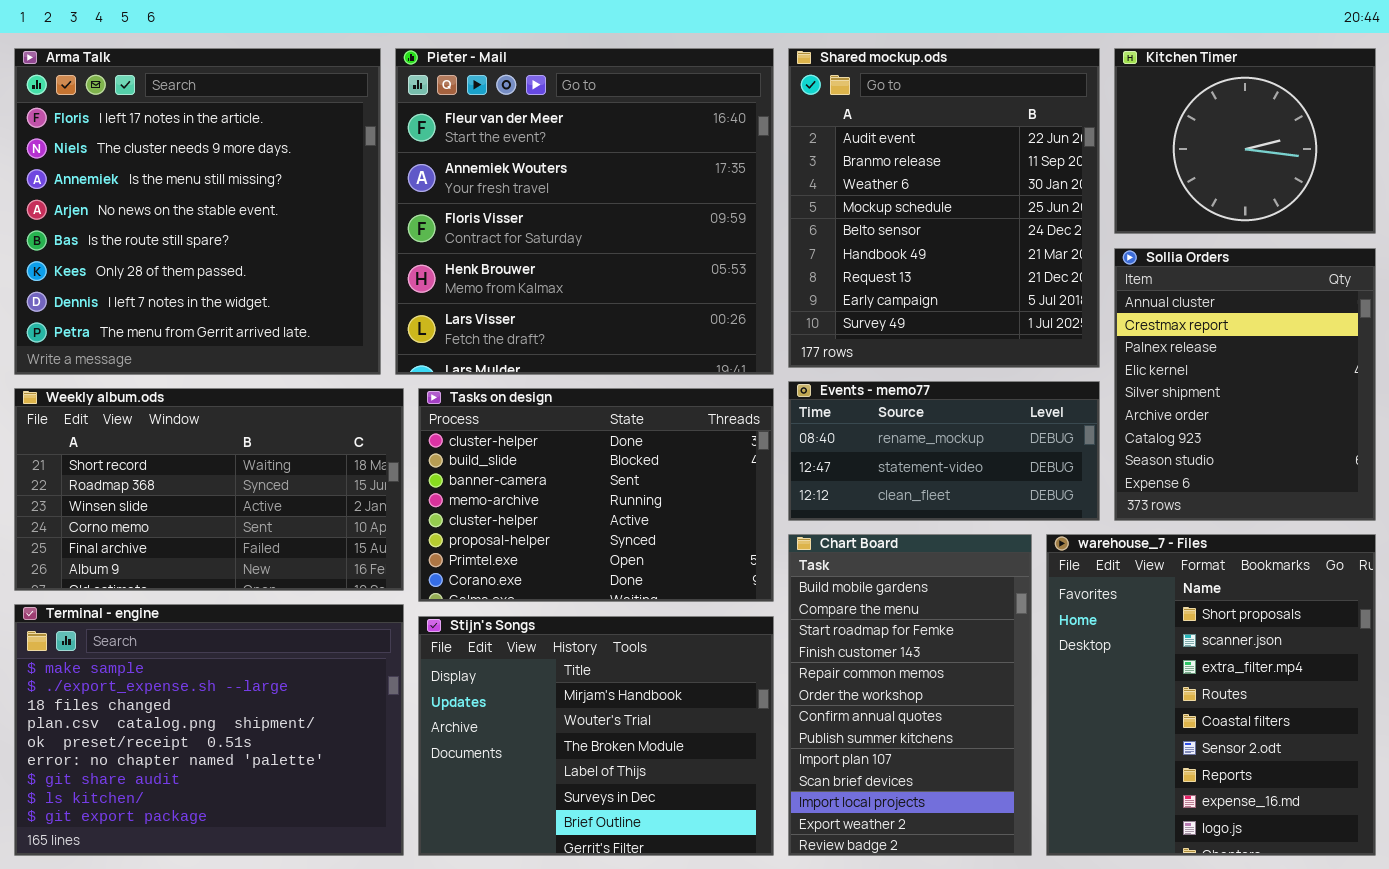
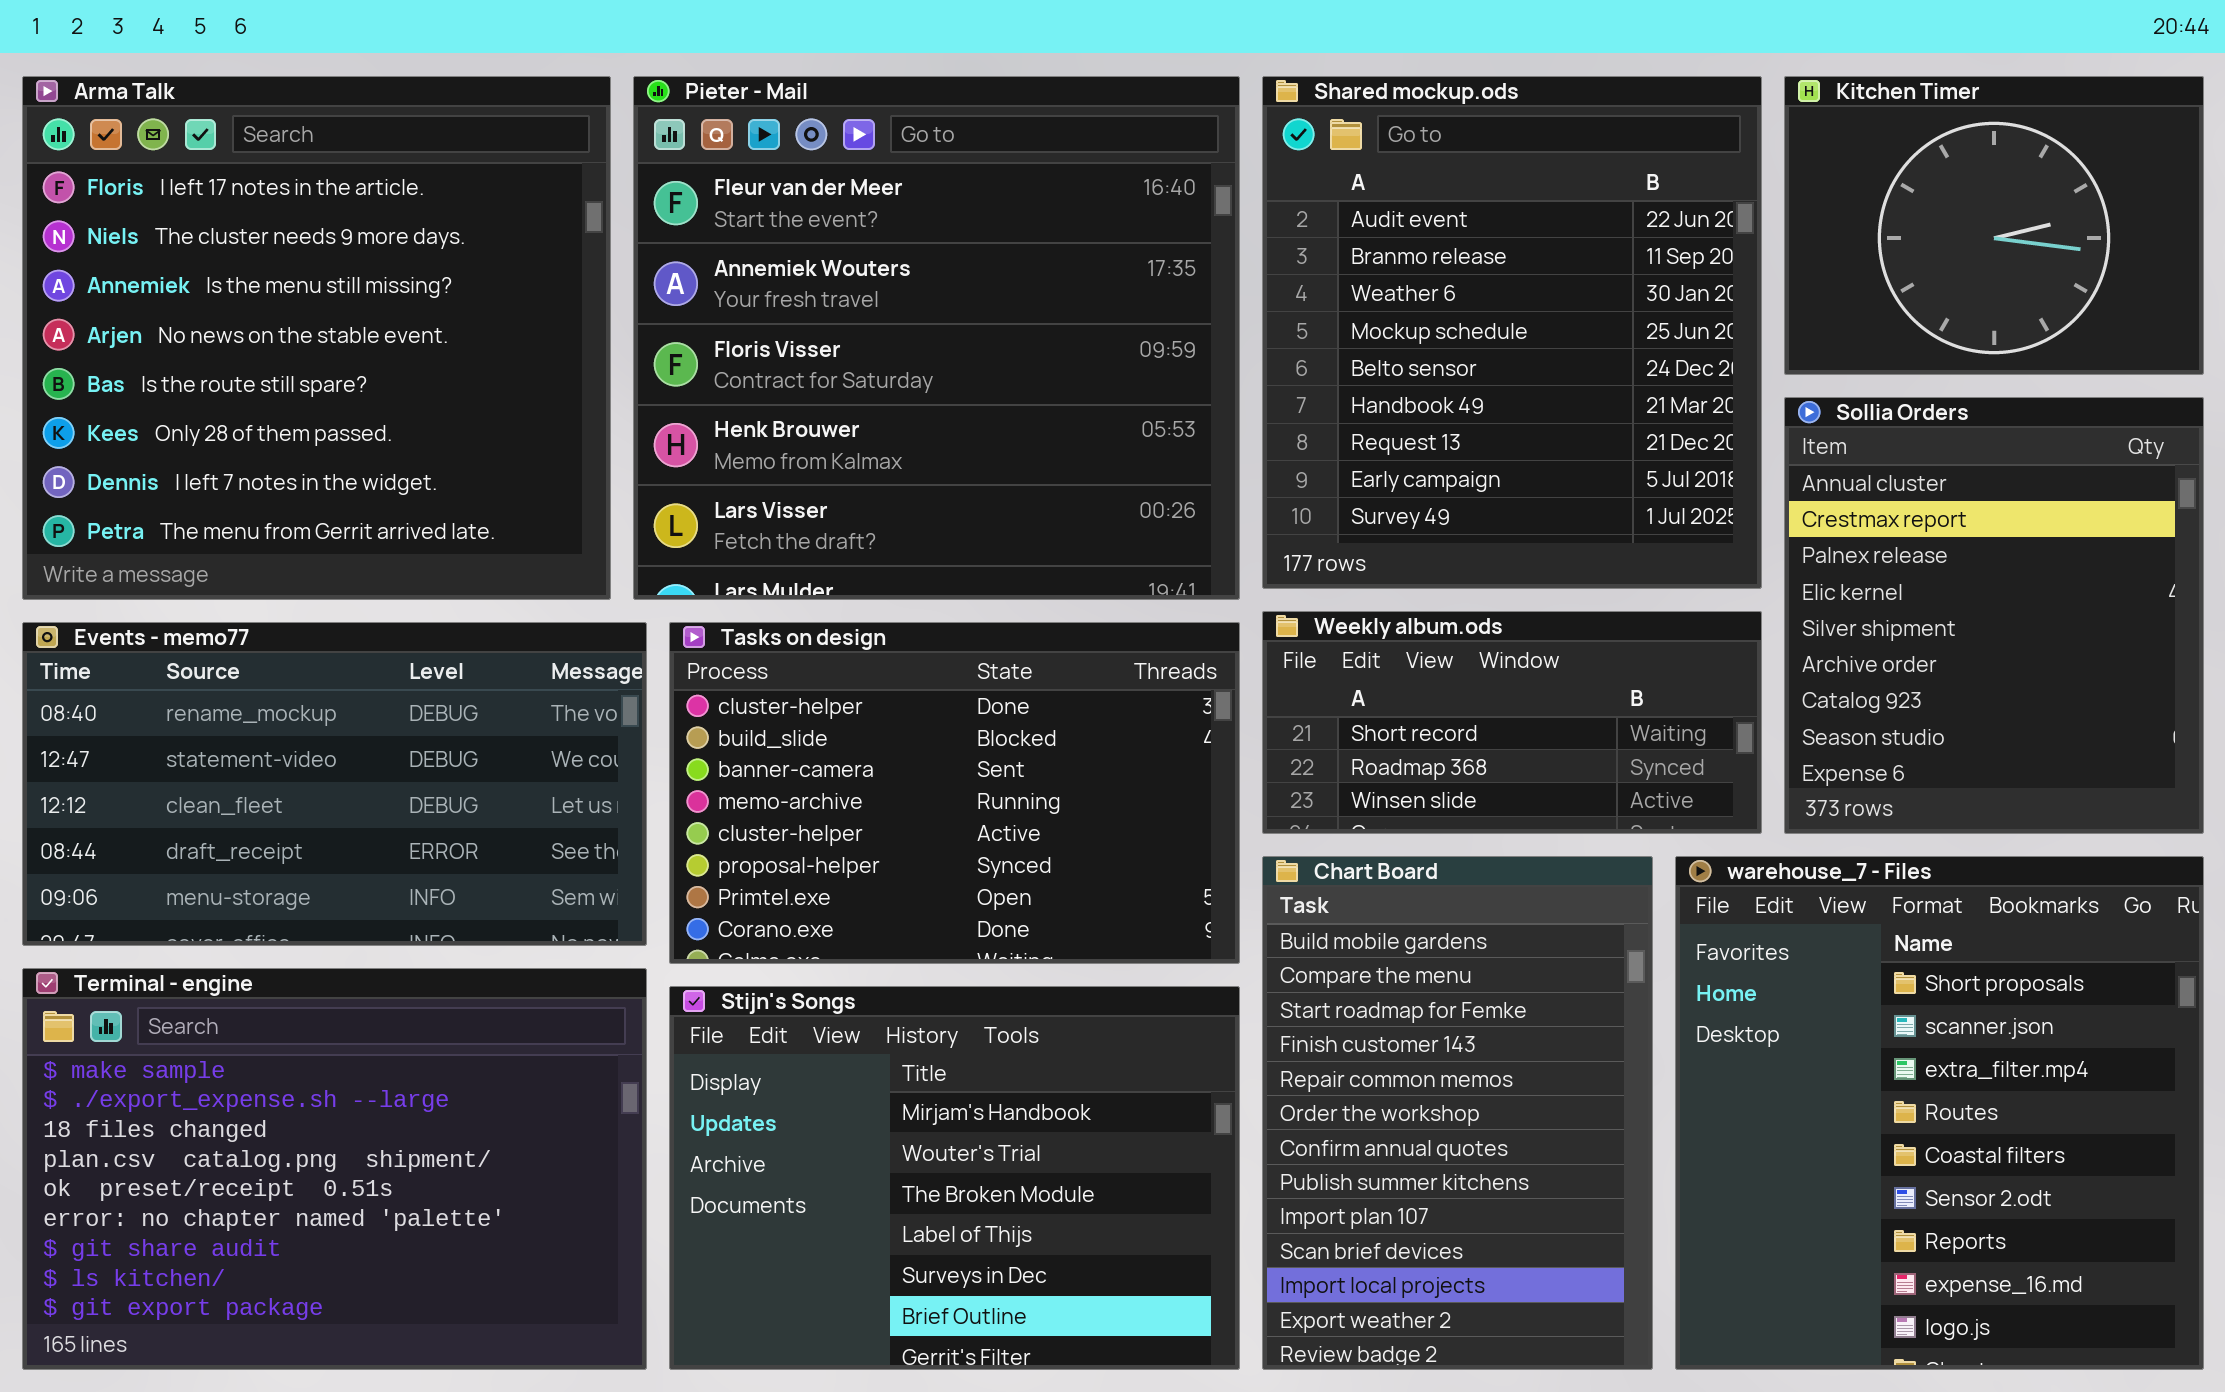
Events - memo77: [788,381,1100,521] -> [22,622,647,946], moved, resized
Weekly album.ods: [14,388,404,591] -> [1262,611,1762,834], moved, resized

